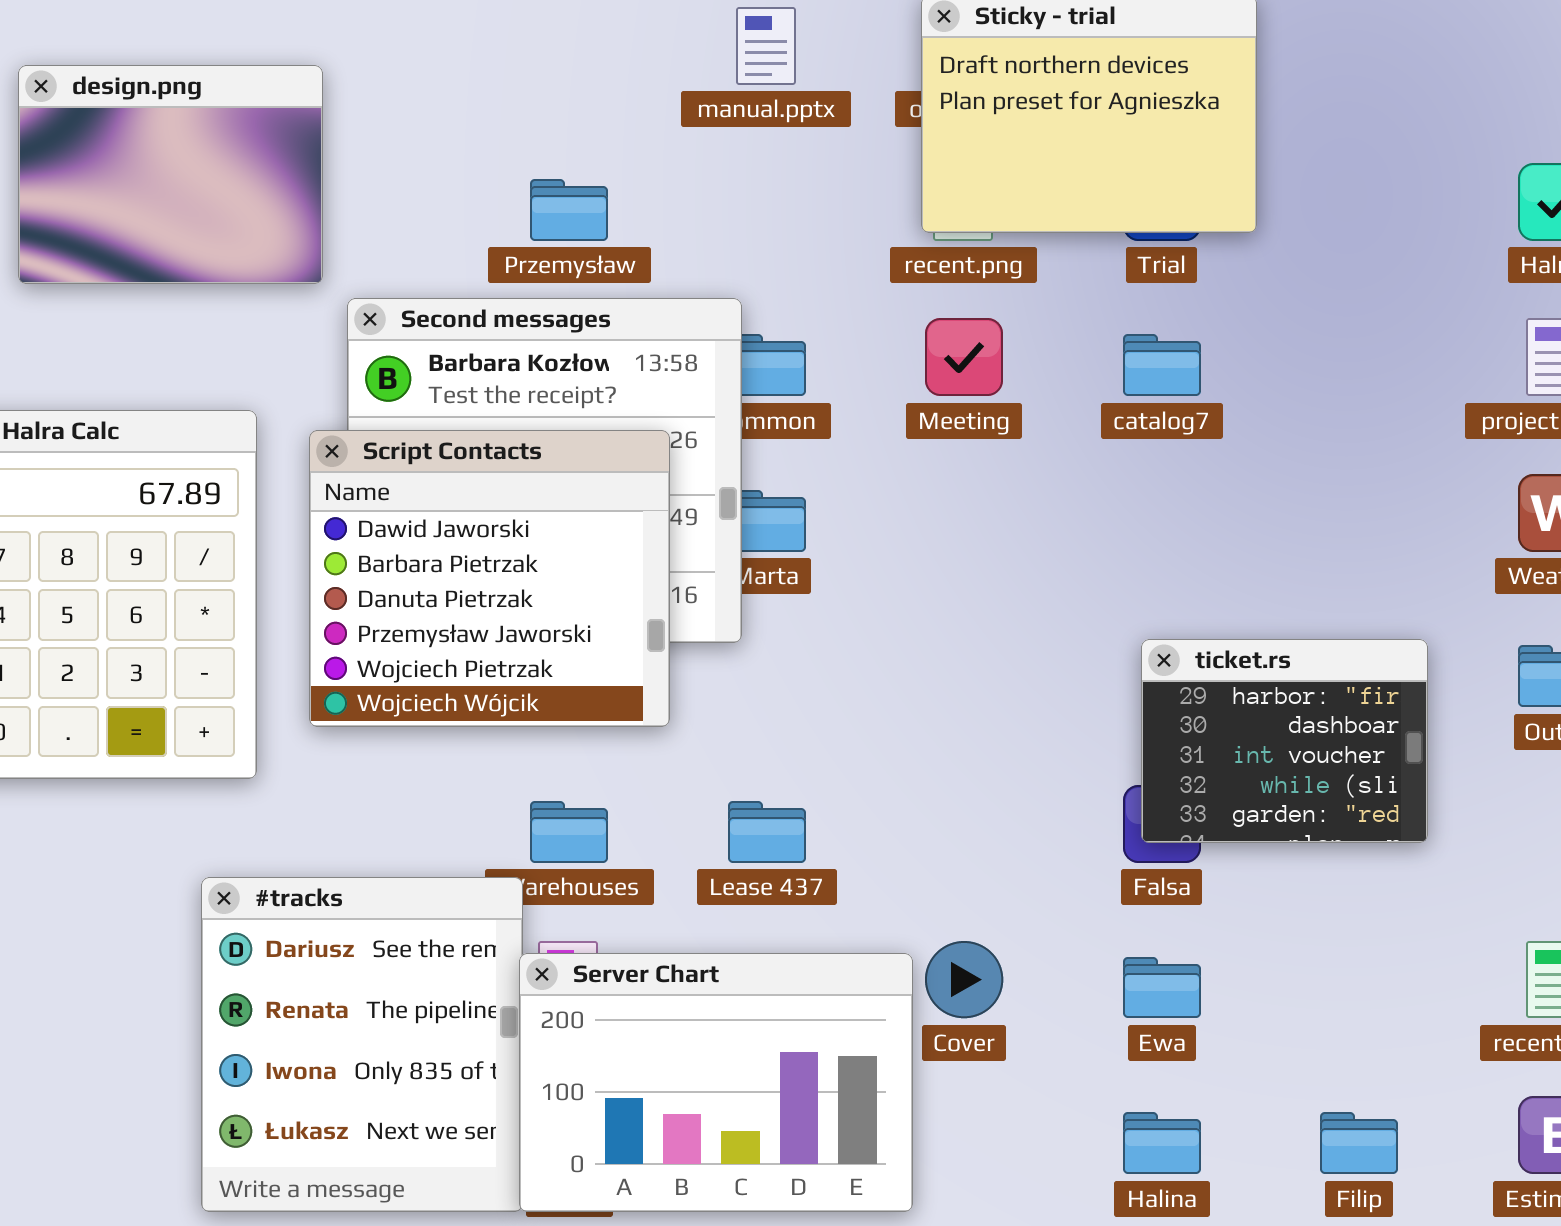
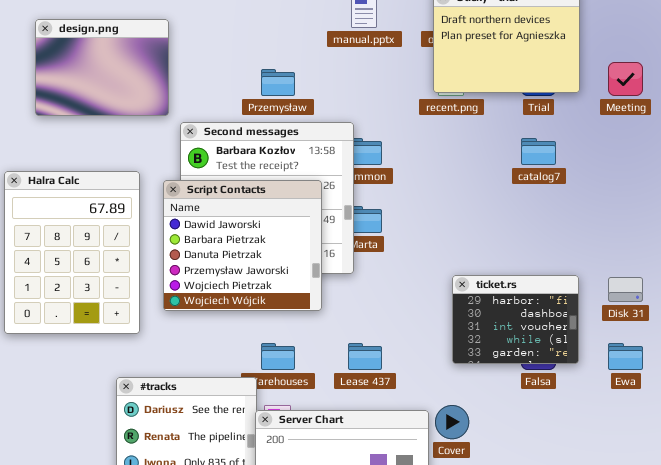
Meeting: [925,318,1003,396] -> [608,62,643,96], moved
ticket.rs: [1141,639,1428,843] -> [452,275,579,364], moved
Ewa: [1123,957,1201,1018] -> [608,343,643,370], moved

